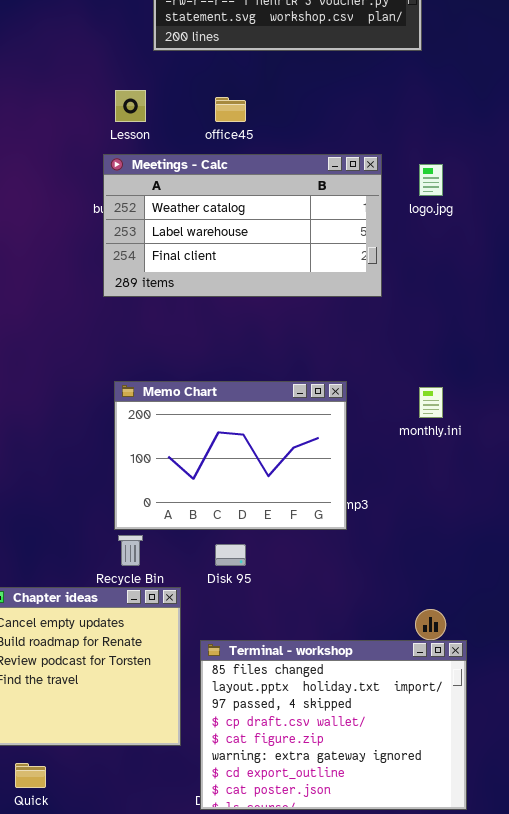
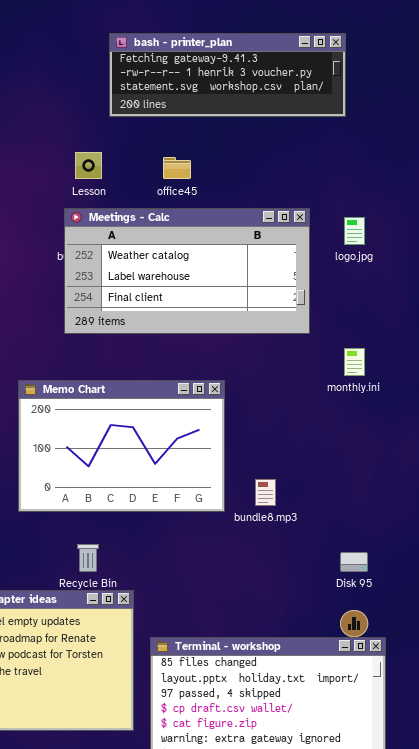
Memo Chart: [114,381,347,530] -> [18,380,225,512], moved
monthly.ini: [419,387,443,418] -> [344,348,365,376], moved
Disk 95: [215,544,246,566] -> [340,552,368,572], moved

